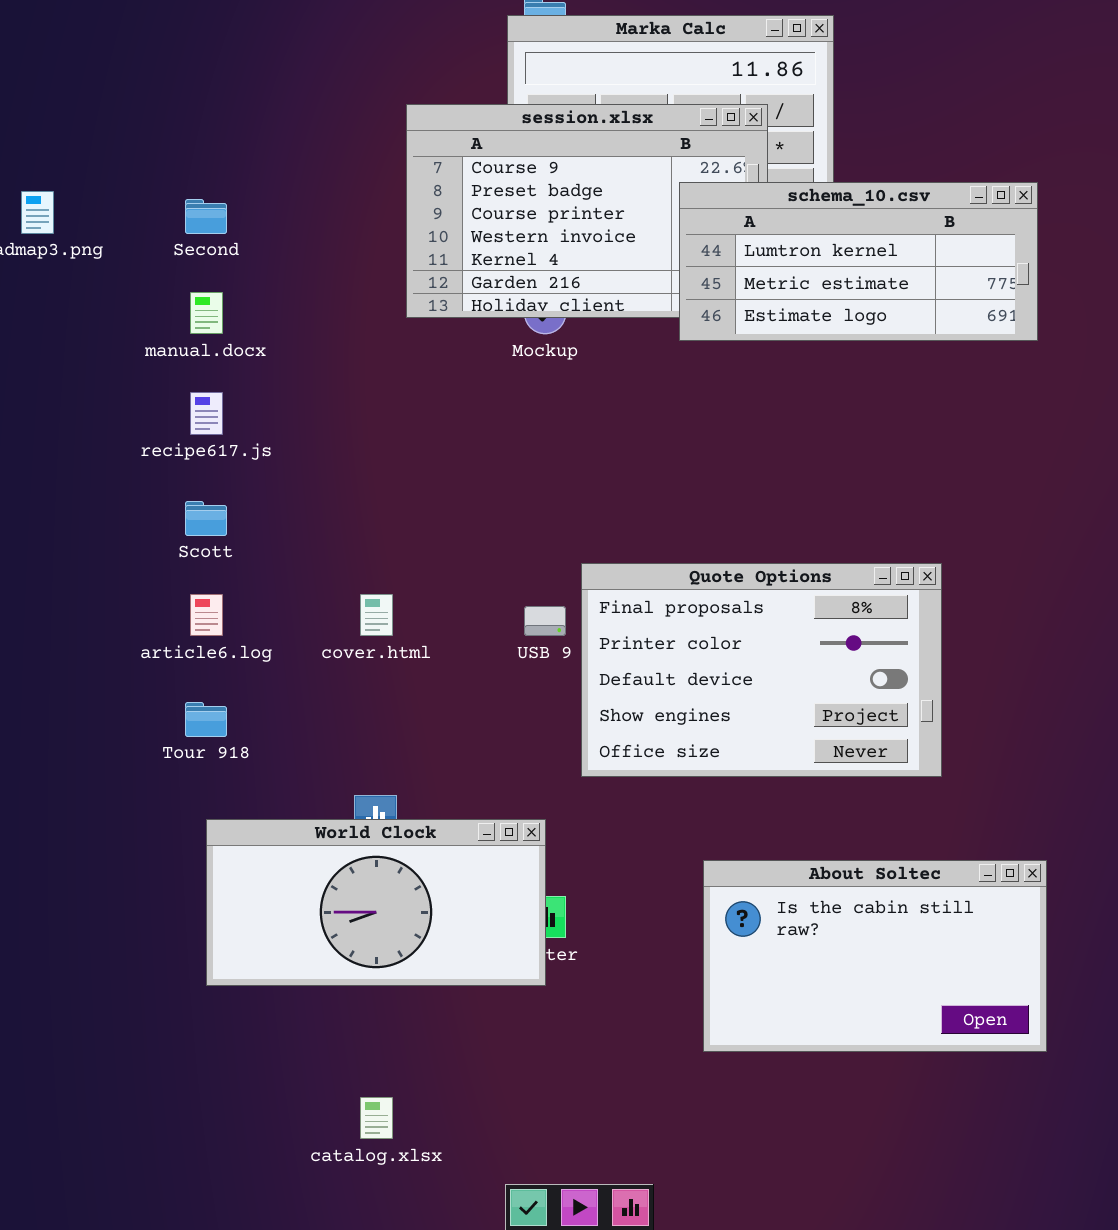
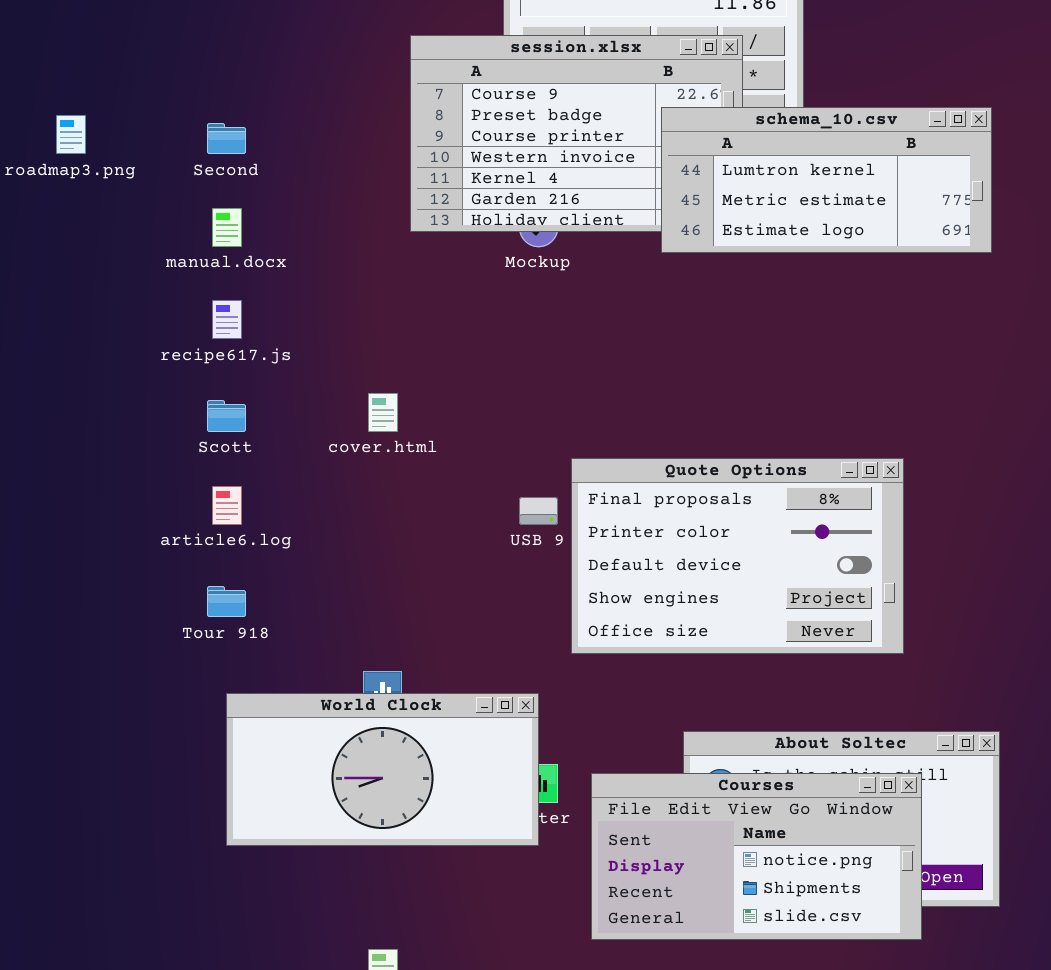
cover.html: [360,594,393,636] -> [368,393,398,432], moved
Courses: none -> [591,773,922,940], opened

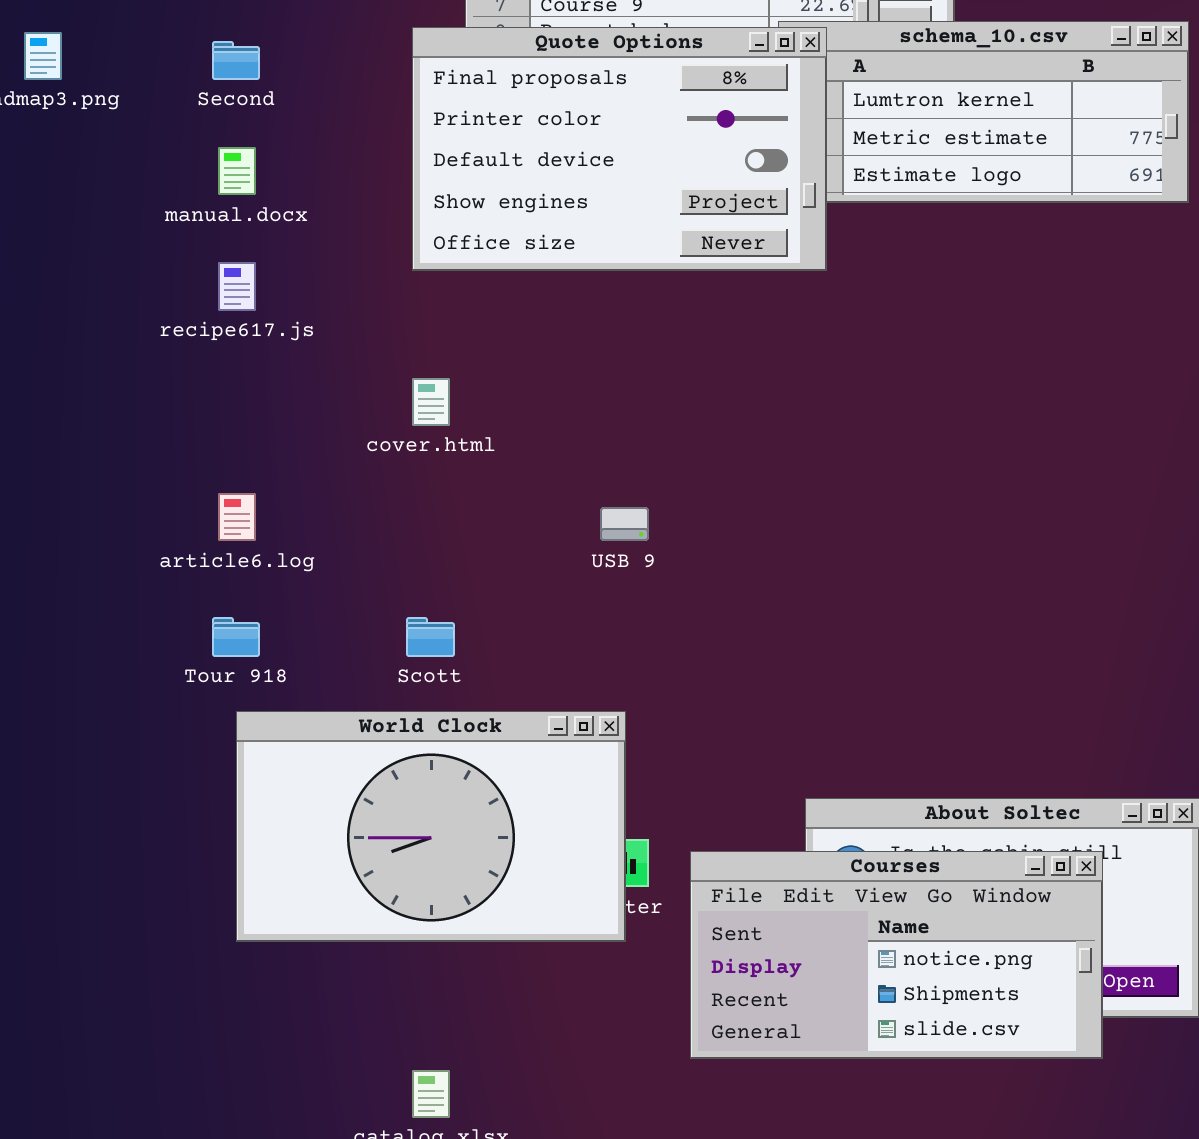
Scott: [207,400,246,432] -> [406,617,455,657], moved
Quote Options: [571,458,904,654] -> [412,27,827,271], moved
World Clock: [226,693,539,846] -> [236,711,626,942], resized

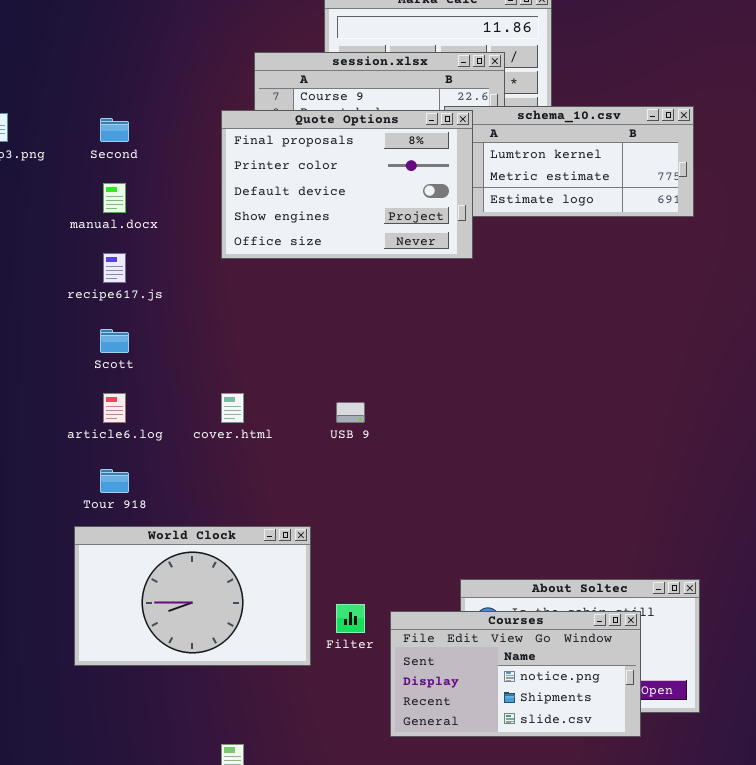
cover.html: [412,378,450,426] -> [221,393,244,423], moved
Scott: [406,617,455,657] -> [100,329,129,353], moved
World Clock: [236,711,626,942] -> [74,526,311,666], moved

